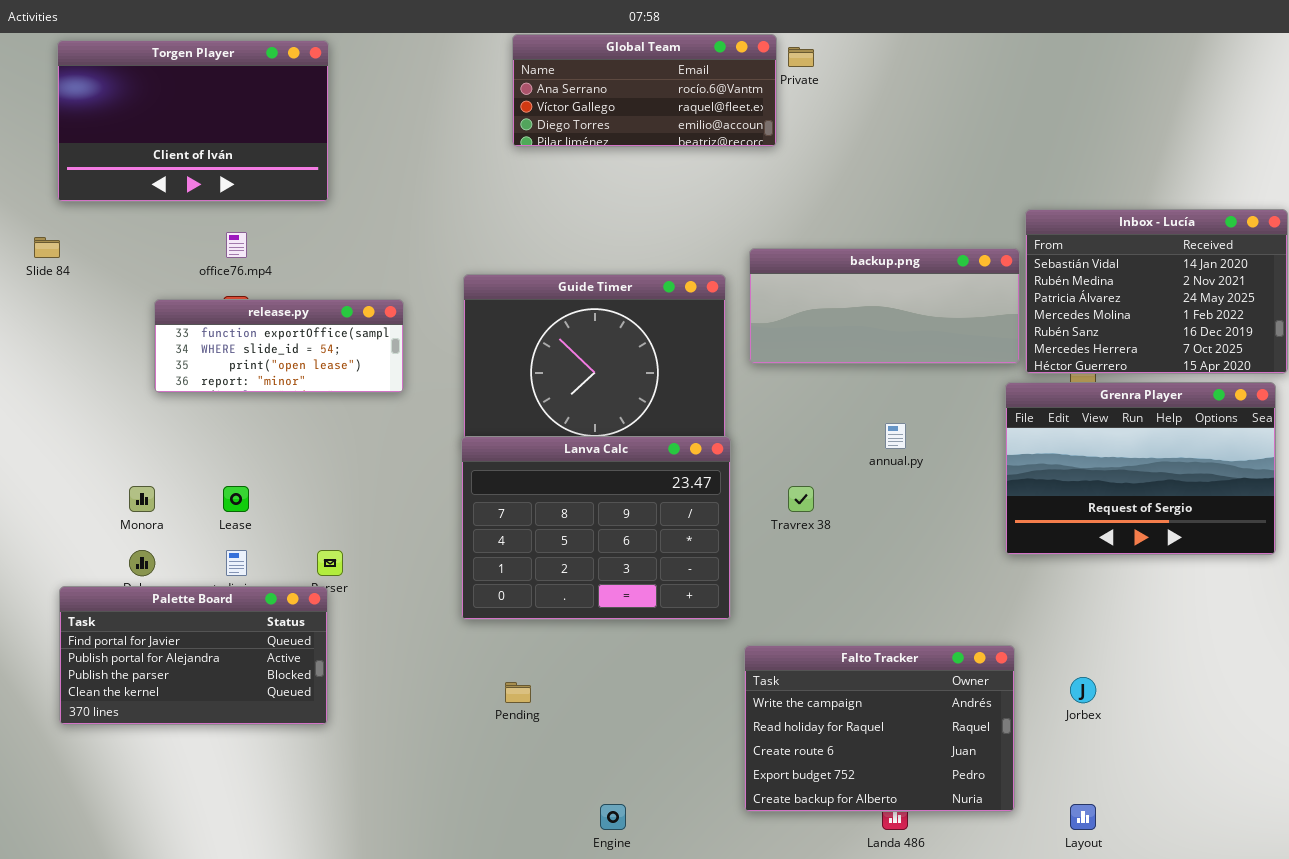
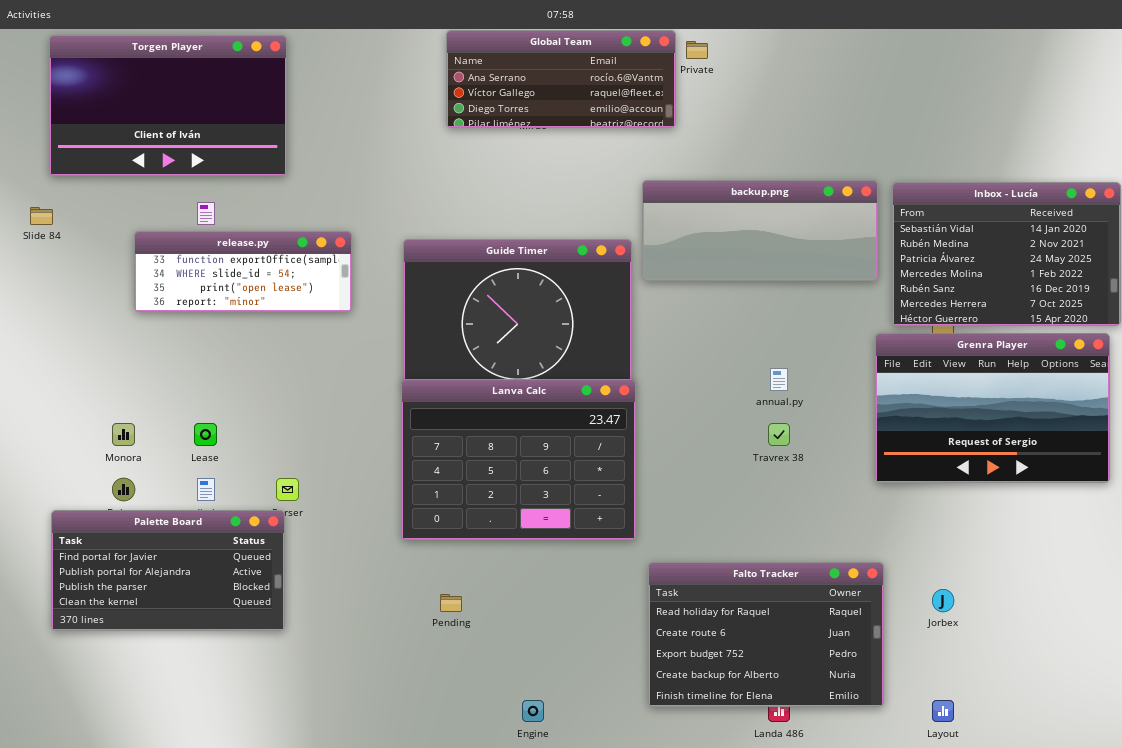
backup.png: [749,248,1020,364] -> [642,180,878,281], moved
release.py: [154,299,404,393] -> [134,231,352,312], moved
Travrex 38: [788,486,814,512] -> [768,423,790,446], moved
Falto Tracker: [744,645,1015,812] -> [648,562,884,707], scrolled down 1 row

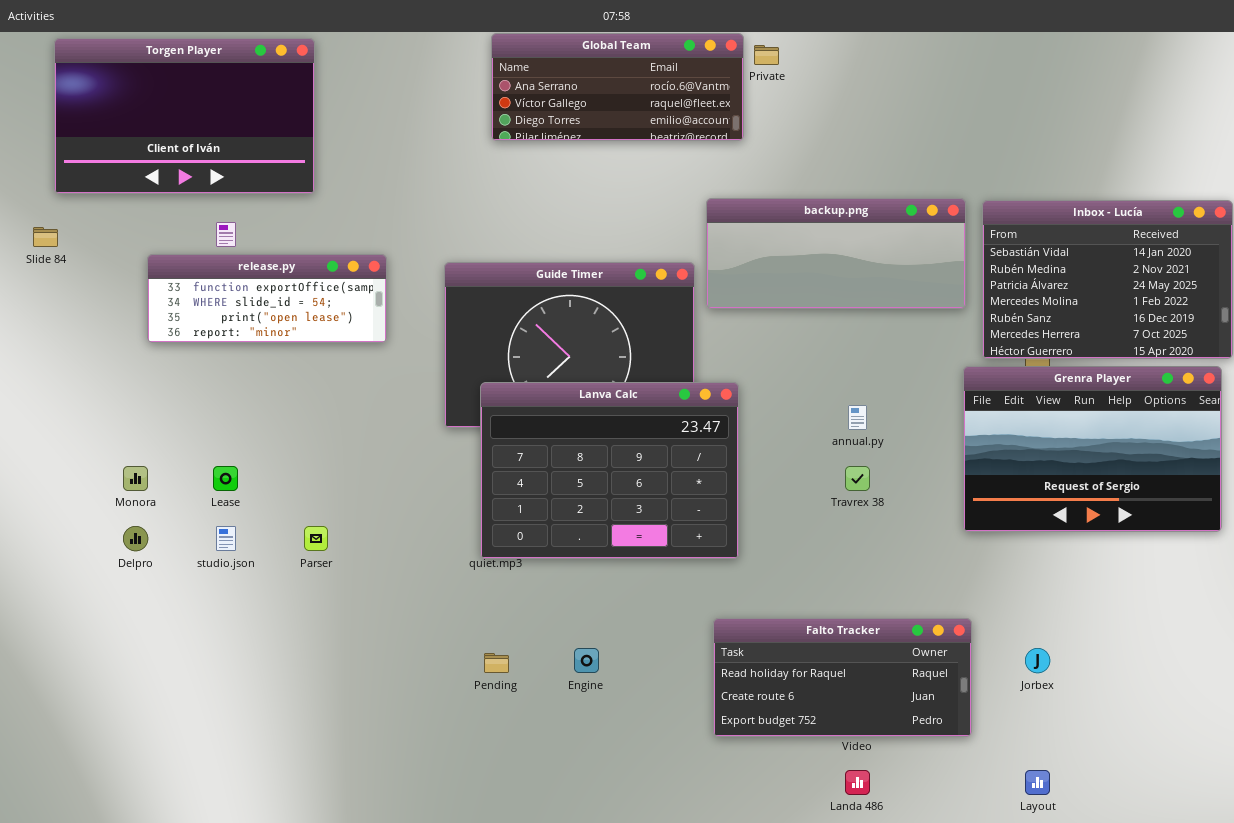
Lanva Calc: [401,379,636,540] -> [480,382,739,559], moved
Palette Board: [51,510,285,631] -> none, closed
Falto Tracker: [648,562,884,707] -> [713,618,972,737], resized
Engine: [522,700,544,722] -> [574,648,599,673], moved

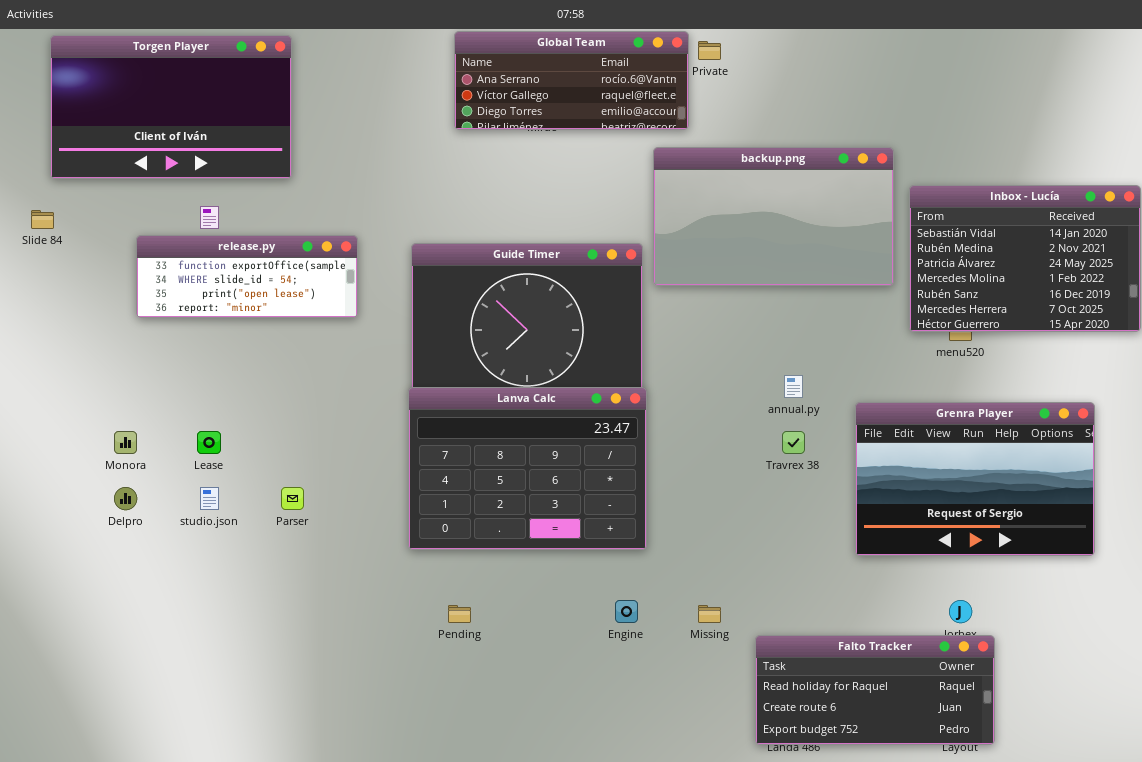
backup.png: [706,198,966,309] -> [653,147,894,286], resized
Grenra Player: [963,366,1222,532] -> [855,402,1095,556], moved
Lanva Calc: [480,382,739,559] -> [408,387,647,550], moved
Falto Tracker: [713,618,972,737] -> [755,635,995,745], moved
Engine: [574,648,599,673] -> [615,600,638,623], moved

